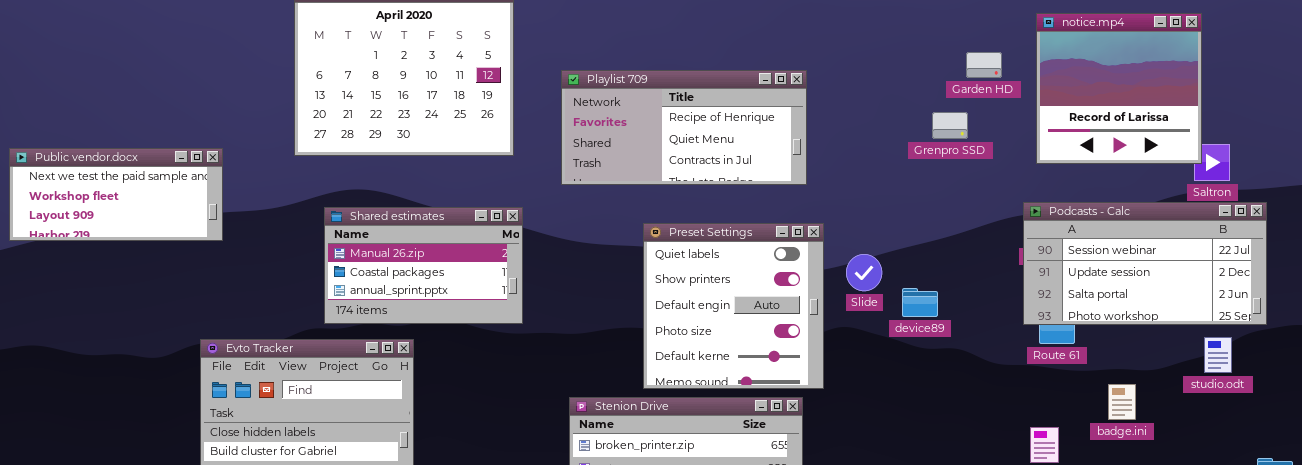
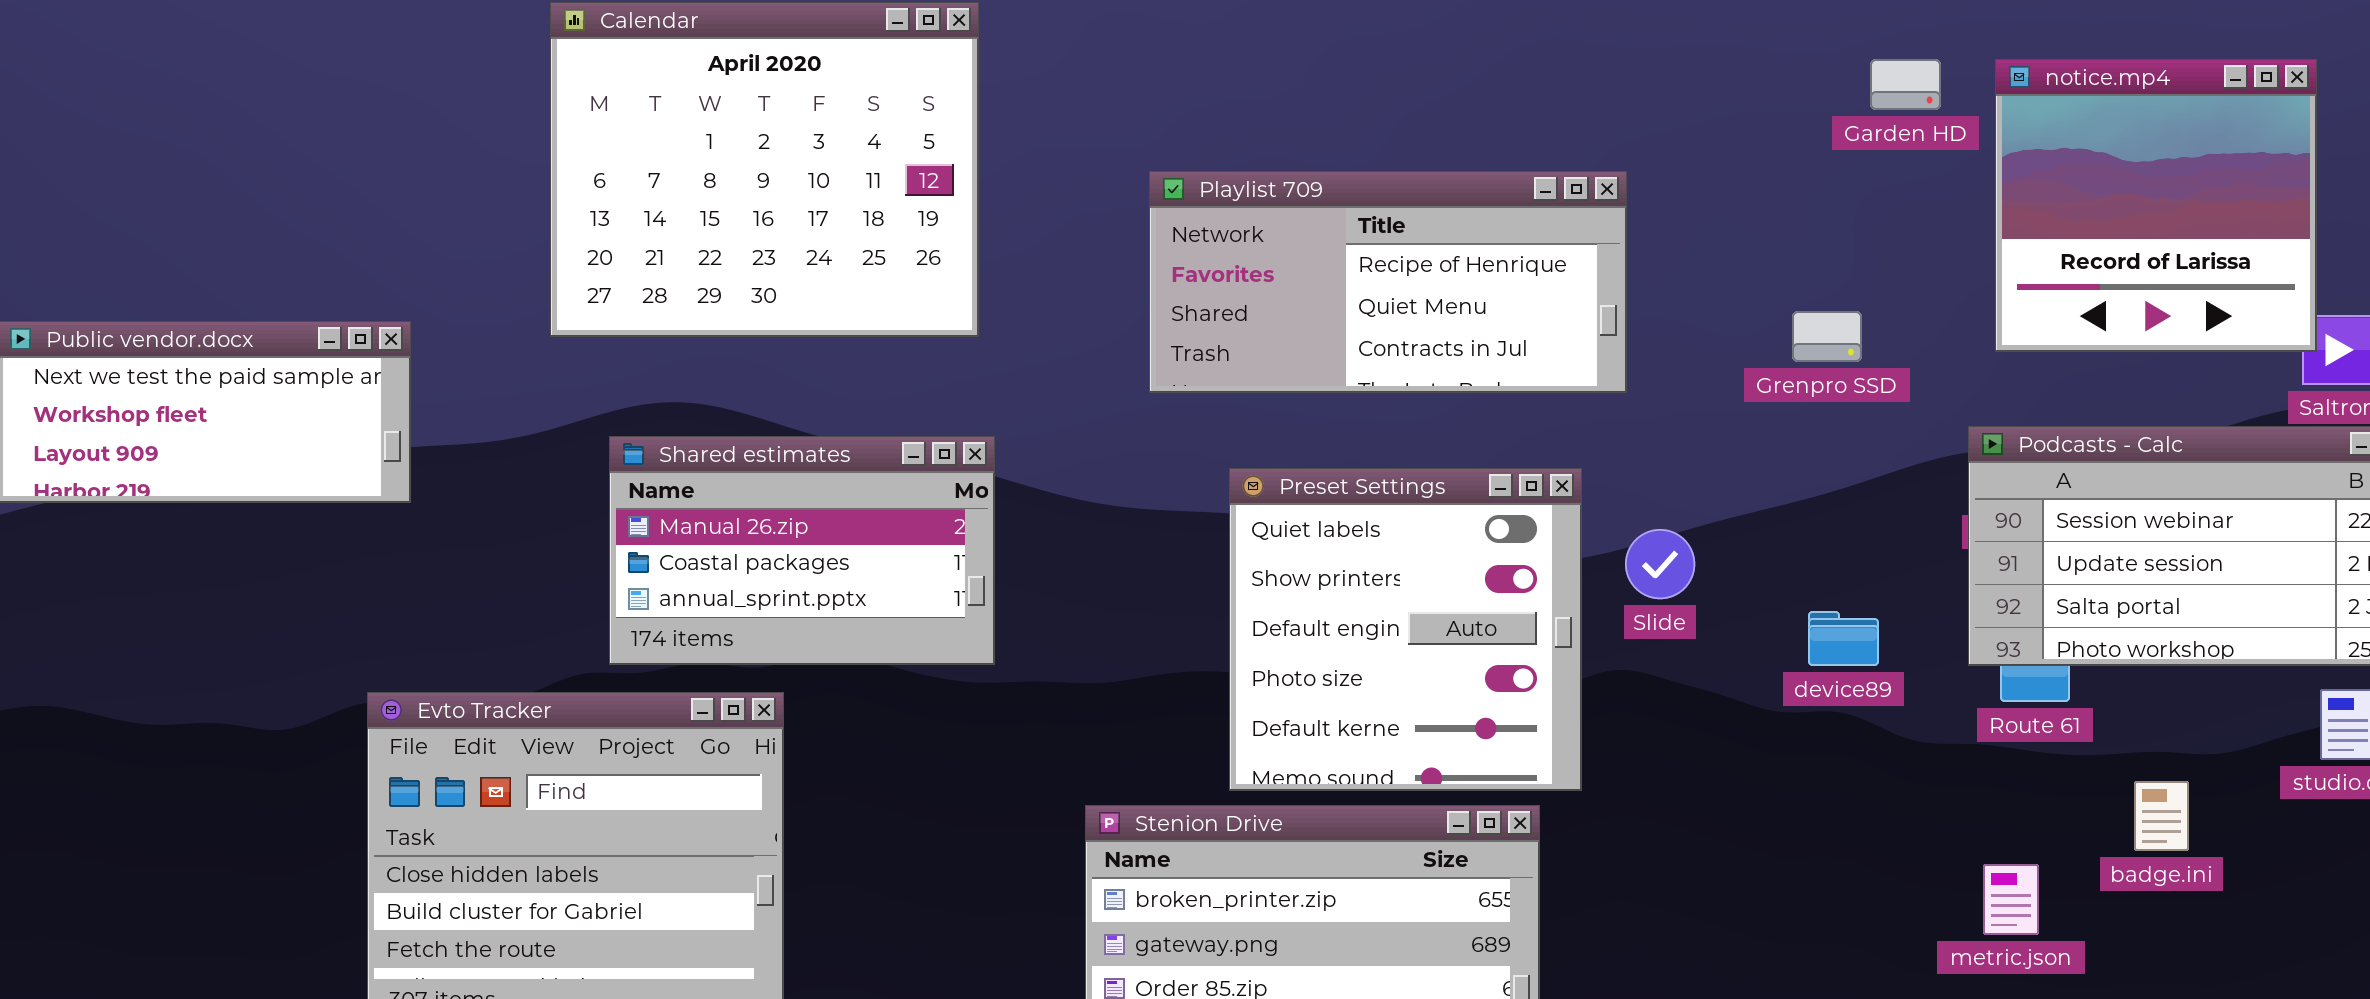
Garden HD: [966,52,1002,78] -> [1870,59,1941,110], moved
Playlist 709: [561,70,807,185] -> [1149,171,1627,393], moved
Grenpro SSD: [932,112,968,139] -> [1792,311,1862,362], moved
device89: [902,288,938,317] -> [1808,611,1879,666], moved

